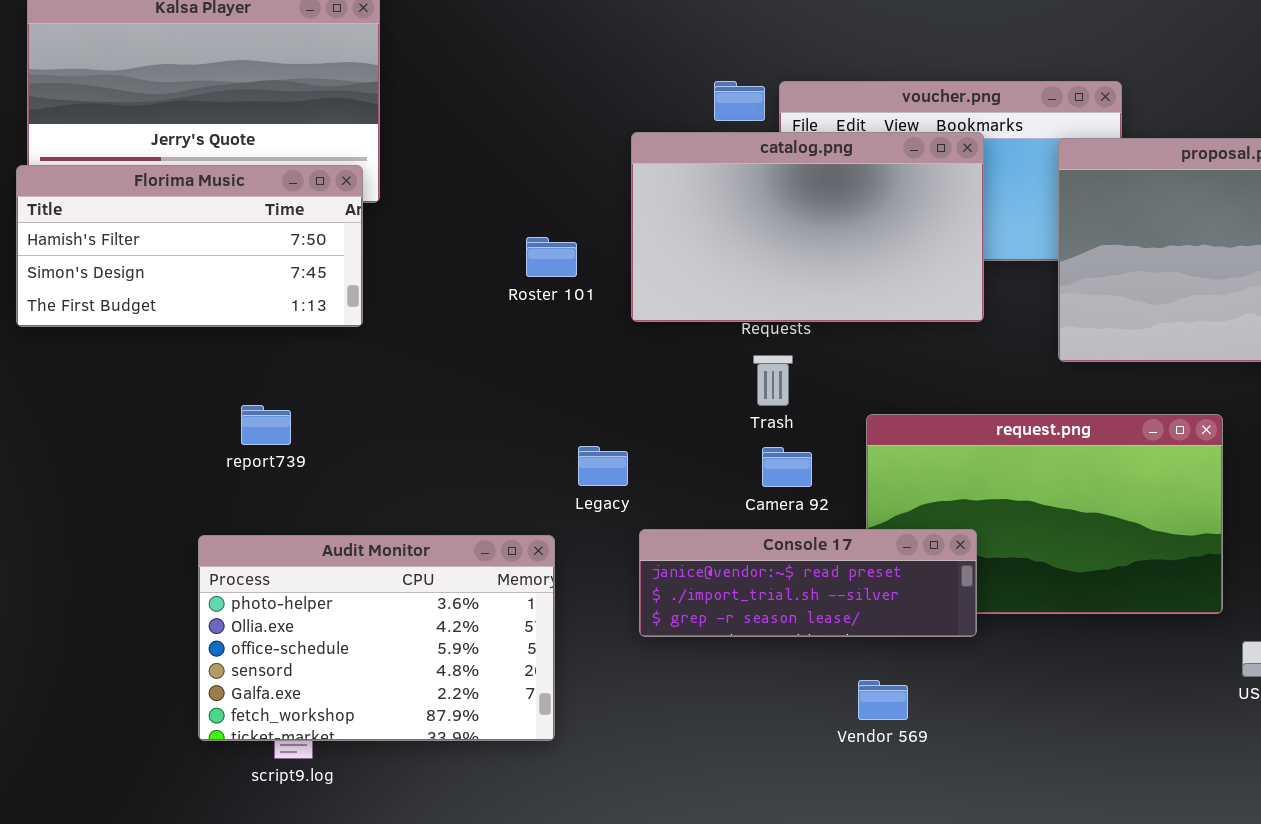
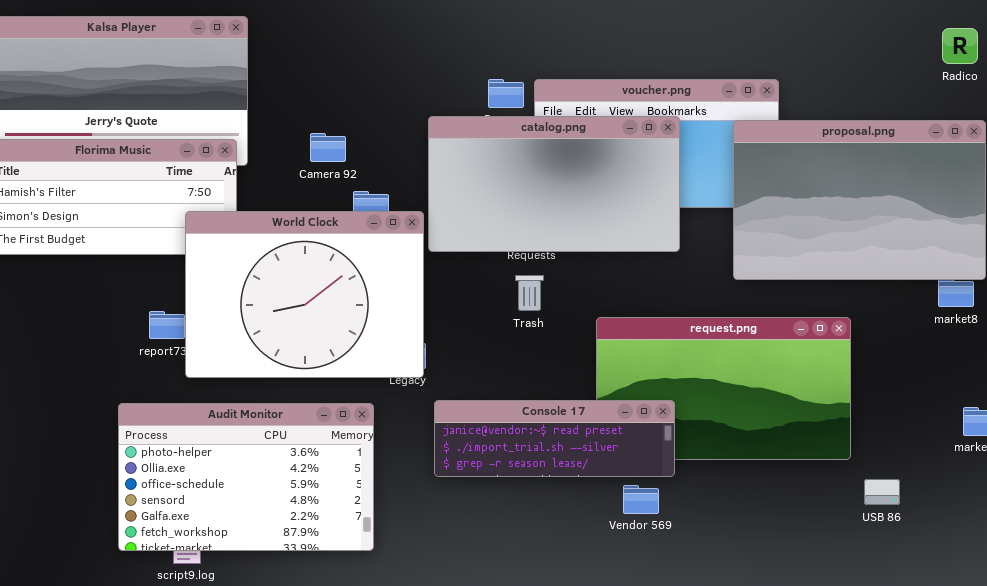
World Clock: none -> [185,211,424,378], opened
Camera 92: [762,447,812,487] -> [310,133,346,162], moved
Vendor 569: [858,680,908,720] -> [623,485,659,514], moved

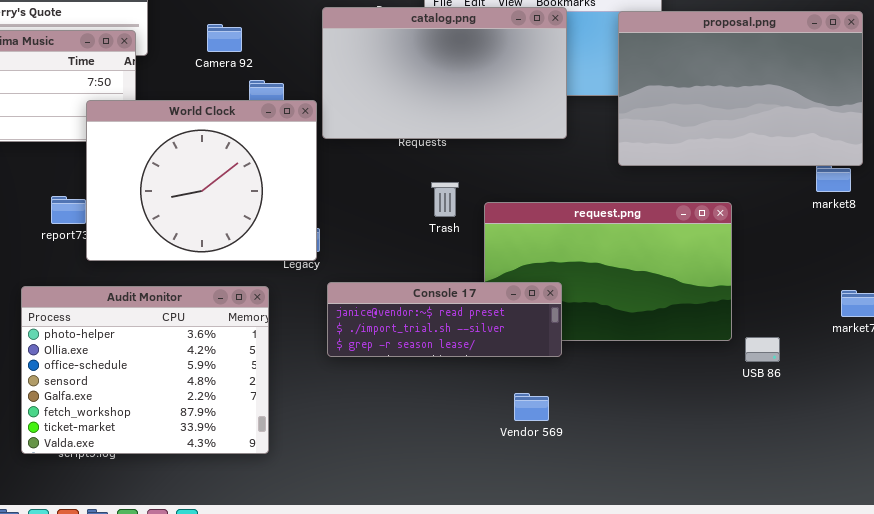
Trash: [515,275,544,311] -> [431,182,459,217], moved
Audit Monitor: [118,403,374,551] -> [21,286,269,454], resized
USB 86: [864,479,900,505] -> [745,337,780,362], moved
Vendor 569: [623,485,659,514] -> [514,393,549,421], moved

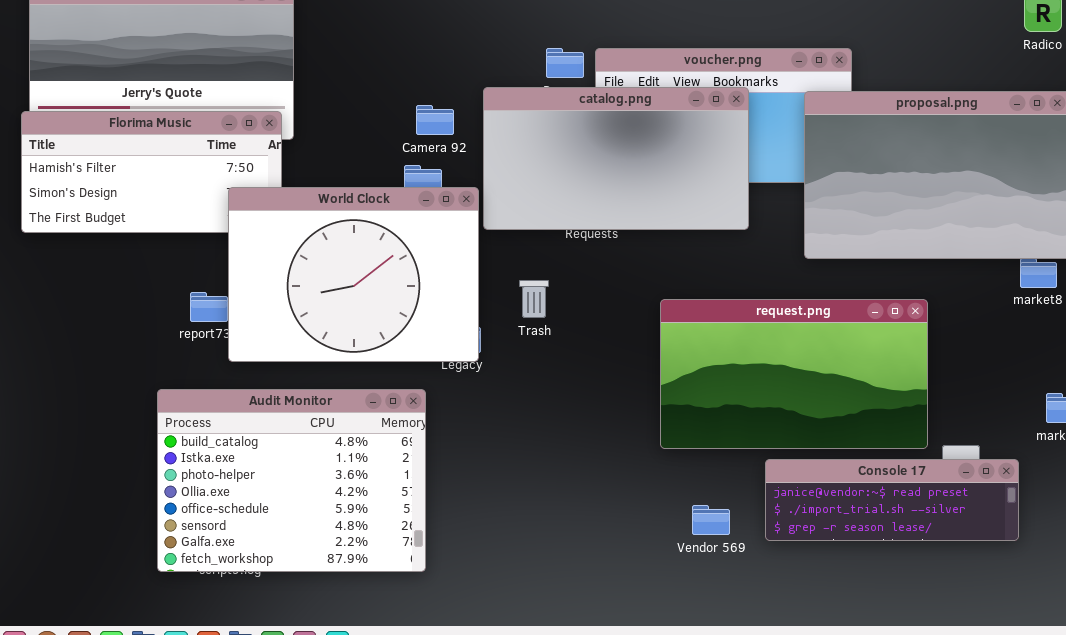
Camera 92: [207,24,242,52] -> [416,105,454,135], moved
Trash: [431,182,459,217] -> [519,280,549,318], moved
Console 17: [327,282,562,357] -> [765,459,1019,541], moved
Audit Monitor: [21,286,269,454] -> [157,389,426,572], scrolled up 2 rows

